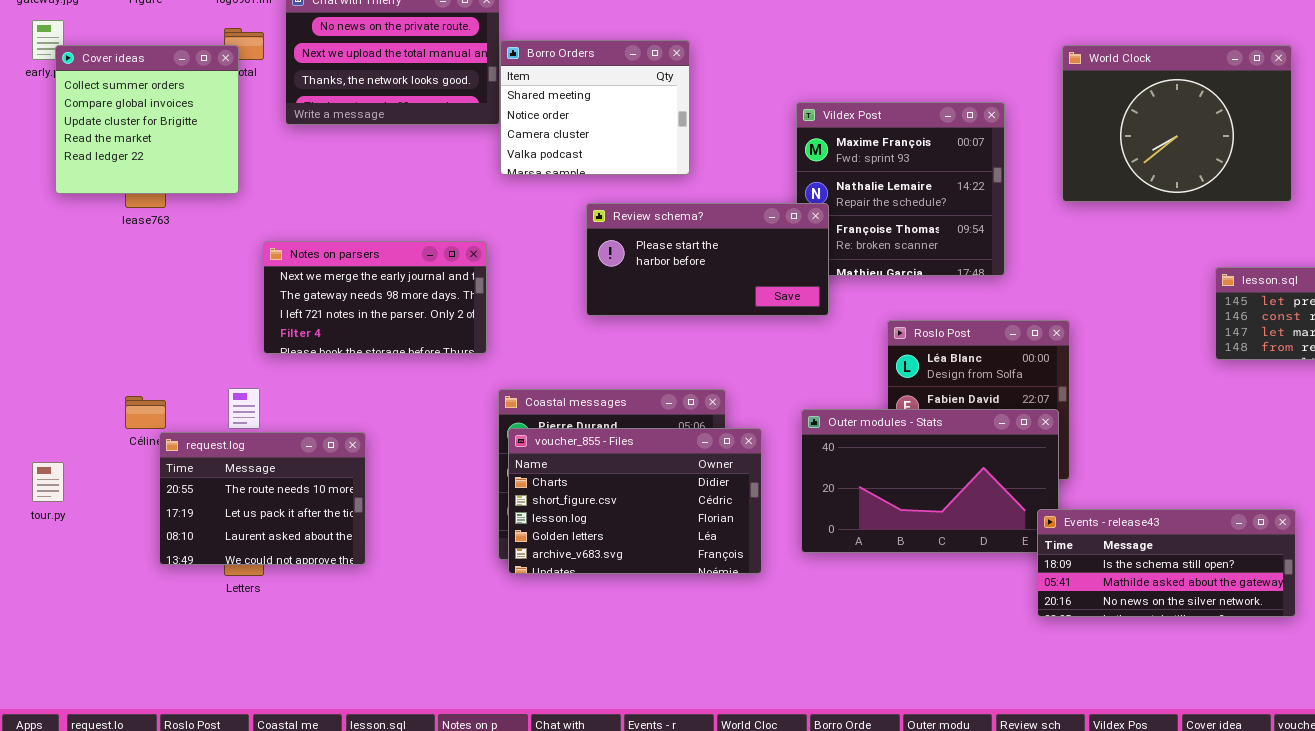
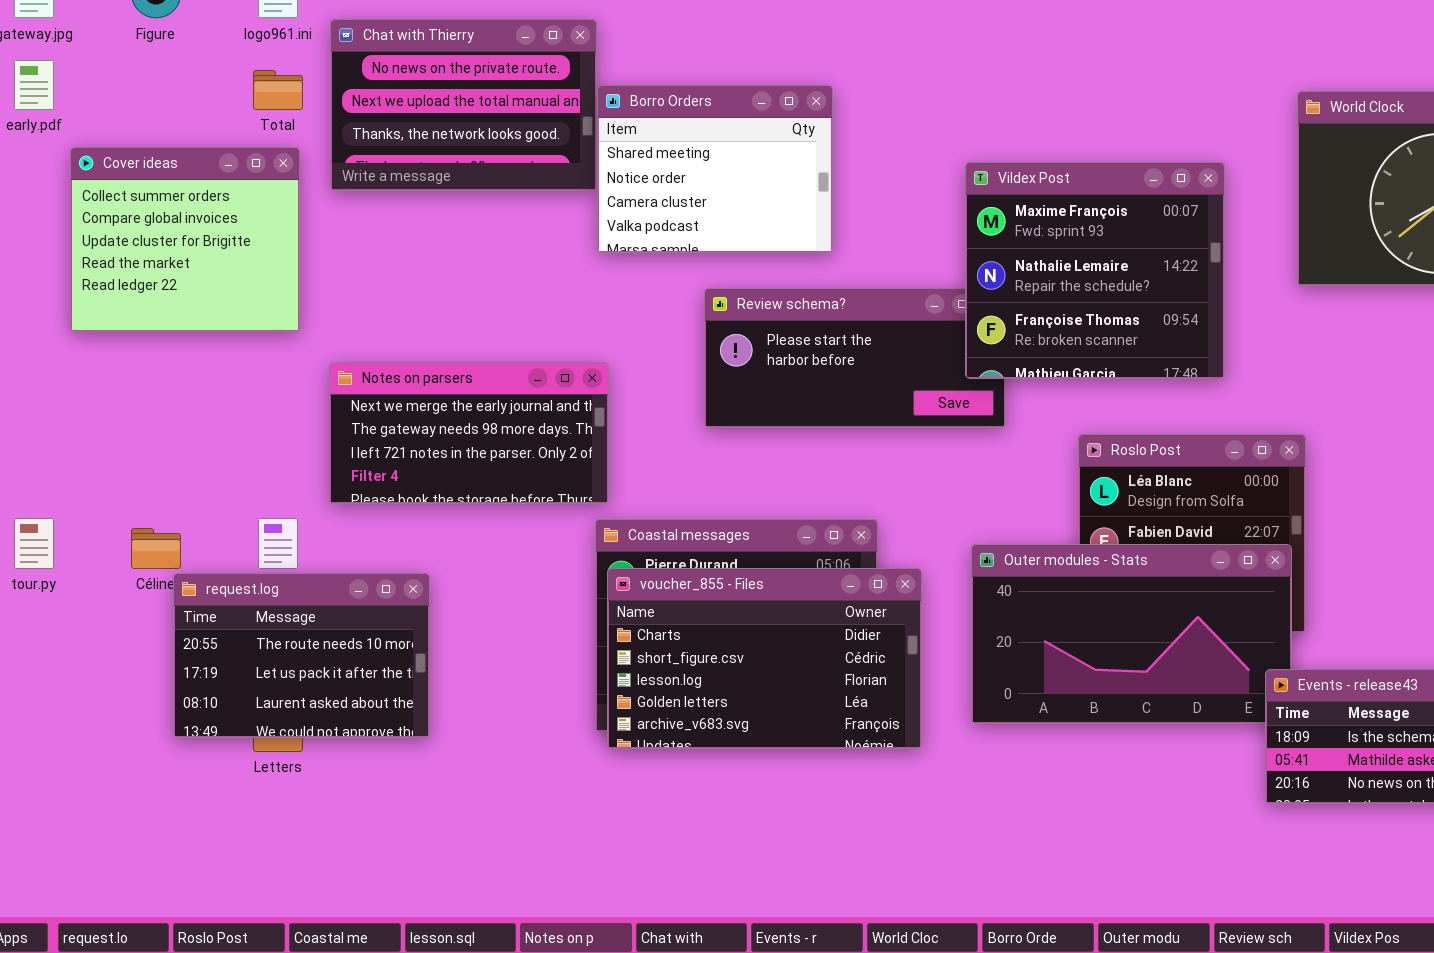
Cover ideas: [55,45,239,194] -> [70,147,300,332], moved
Vildex Post: [796,102,1005,276] -> [965,162,1225,379], raised
Notes on parsers: [263,241,487,354] -> [329,362,609,504], moved
tour.py: [32,462,64,502] -> [14,518,54,569], moved

